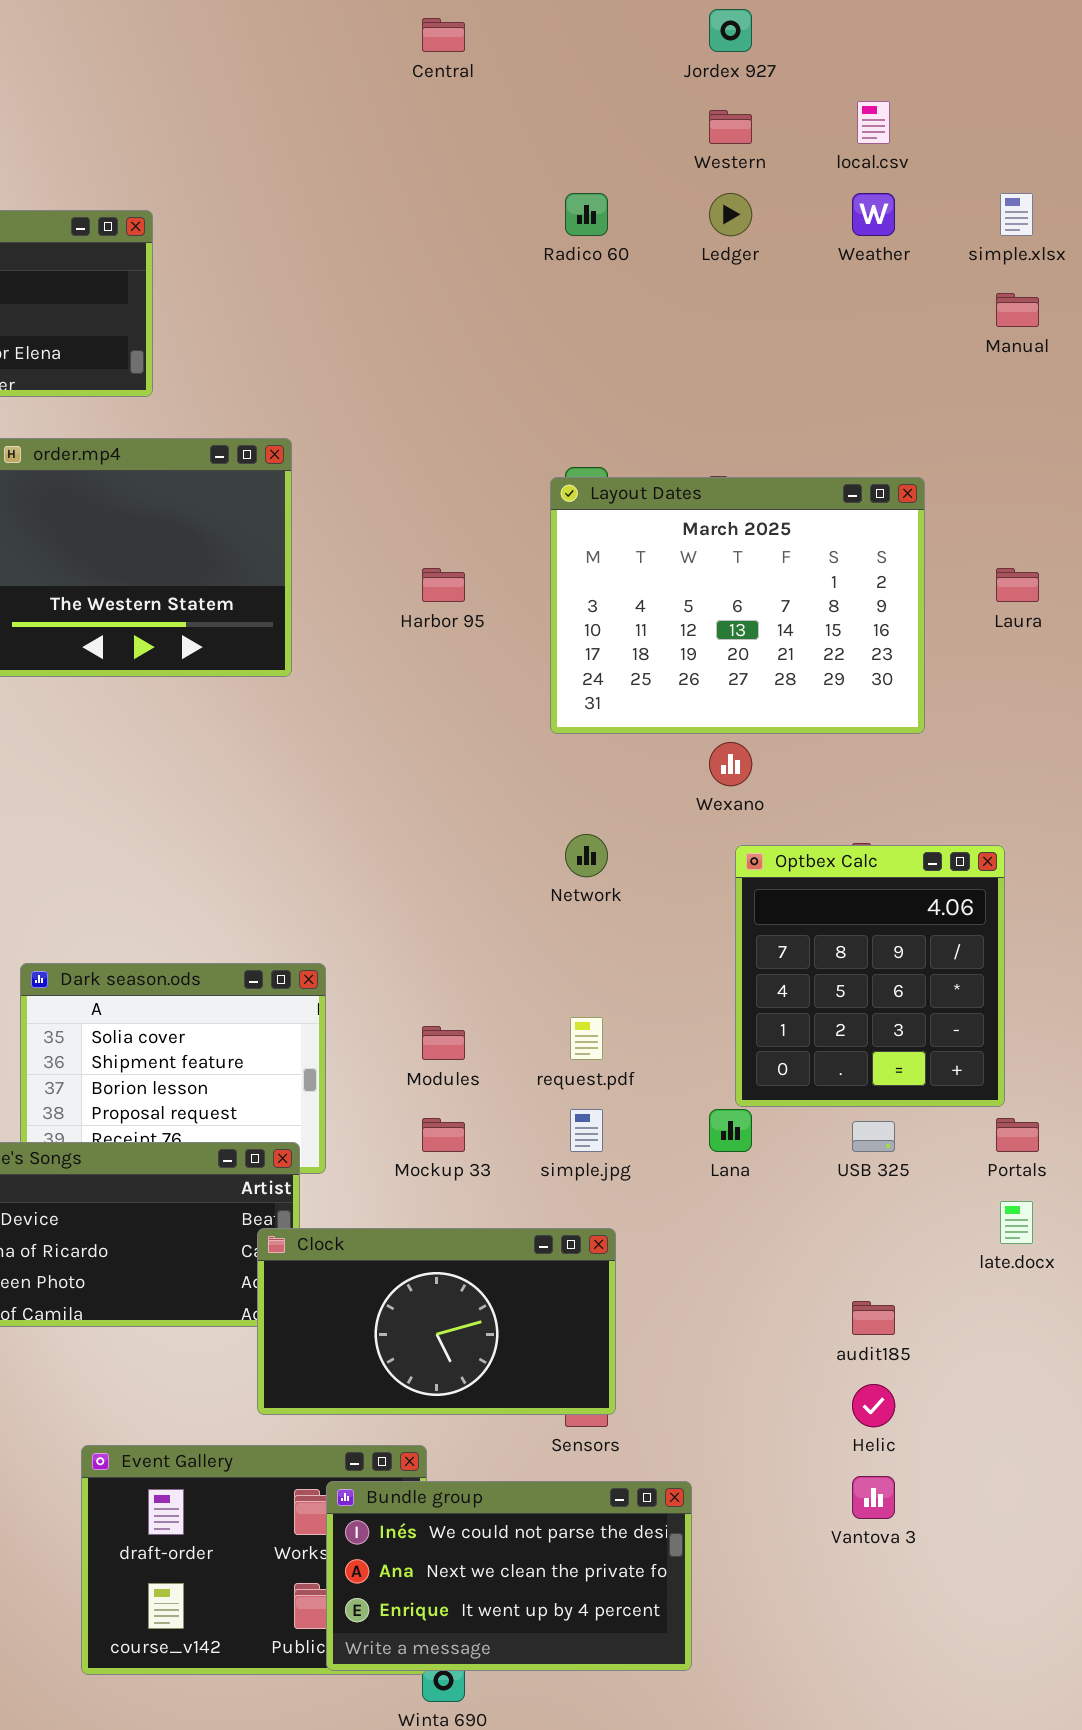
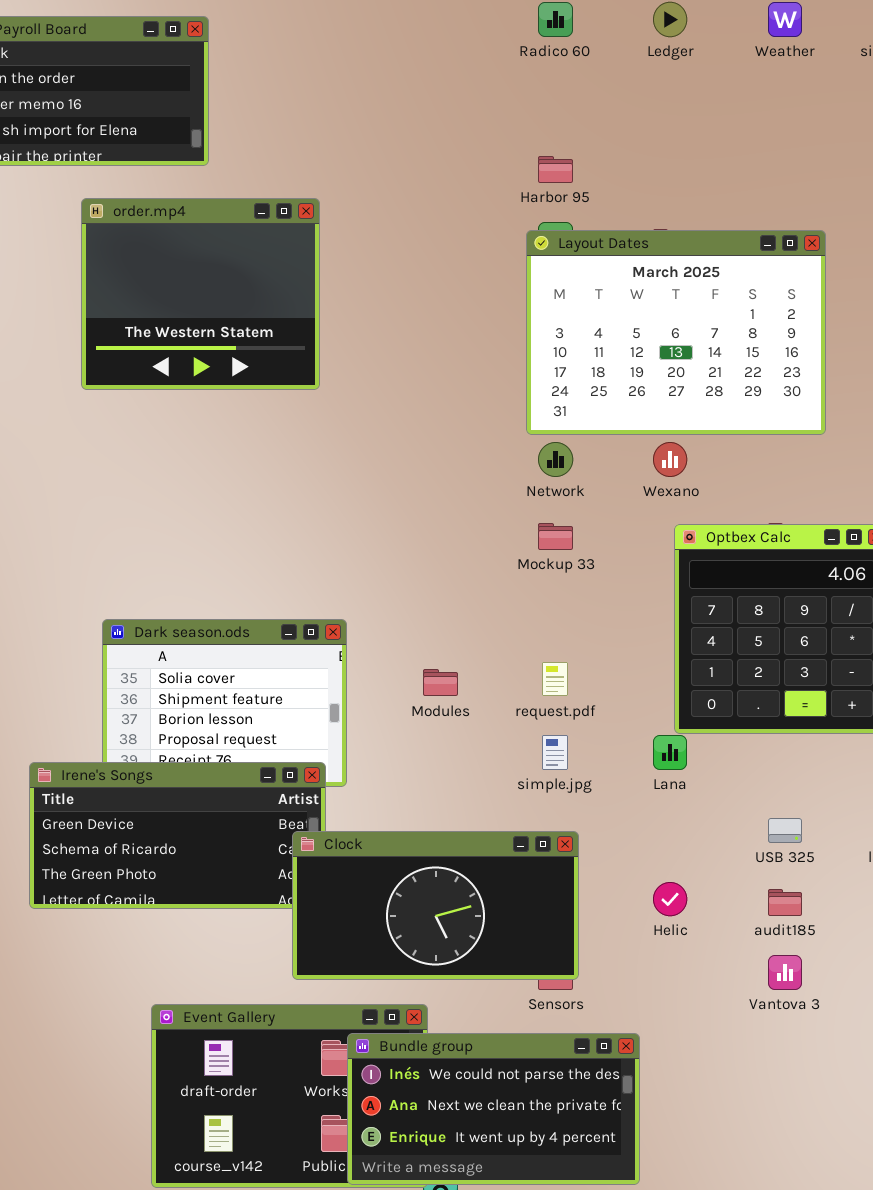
Harbor 95: [422,568,465,602] -> [538,156,573,183], moved
Network: [565,834,608,877] -> [538,442,573,477], moved
Mockup 33: [422,1118,465,1152] -> [538,523,573,550], moved
USB 325: [852,1121,895,1152] -> [768,818,802,843], moved
Helic: [852,1384,895,1427] -> [653,882,687,916], moved
Vantova 3: [852,1476,895,1519] -> [768,955,802,990], moved

